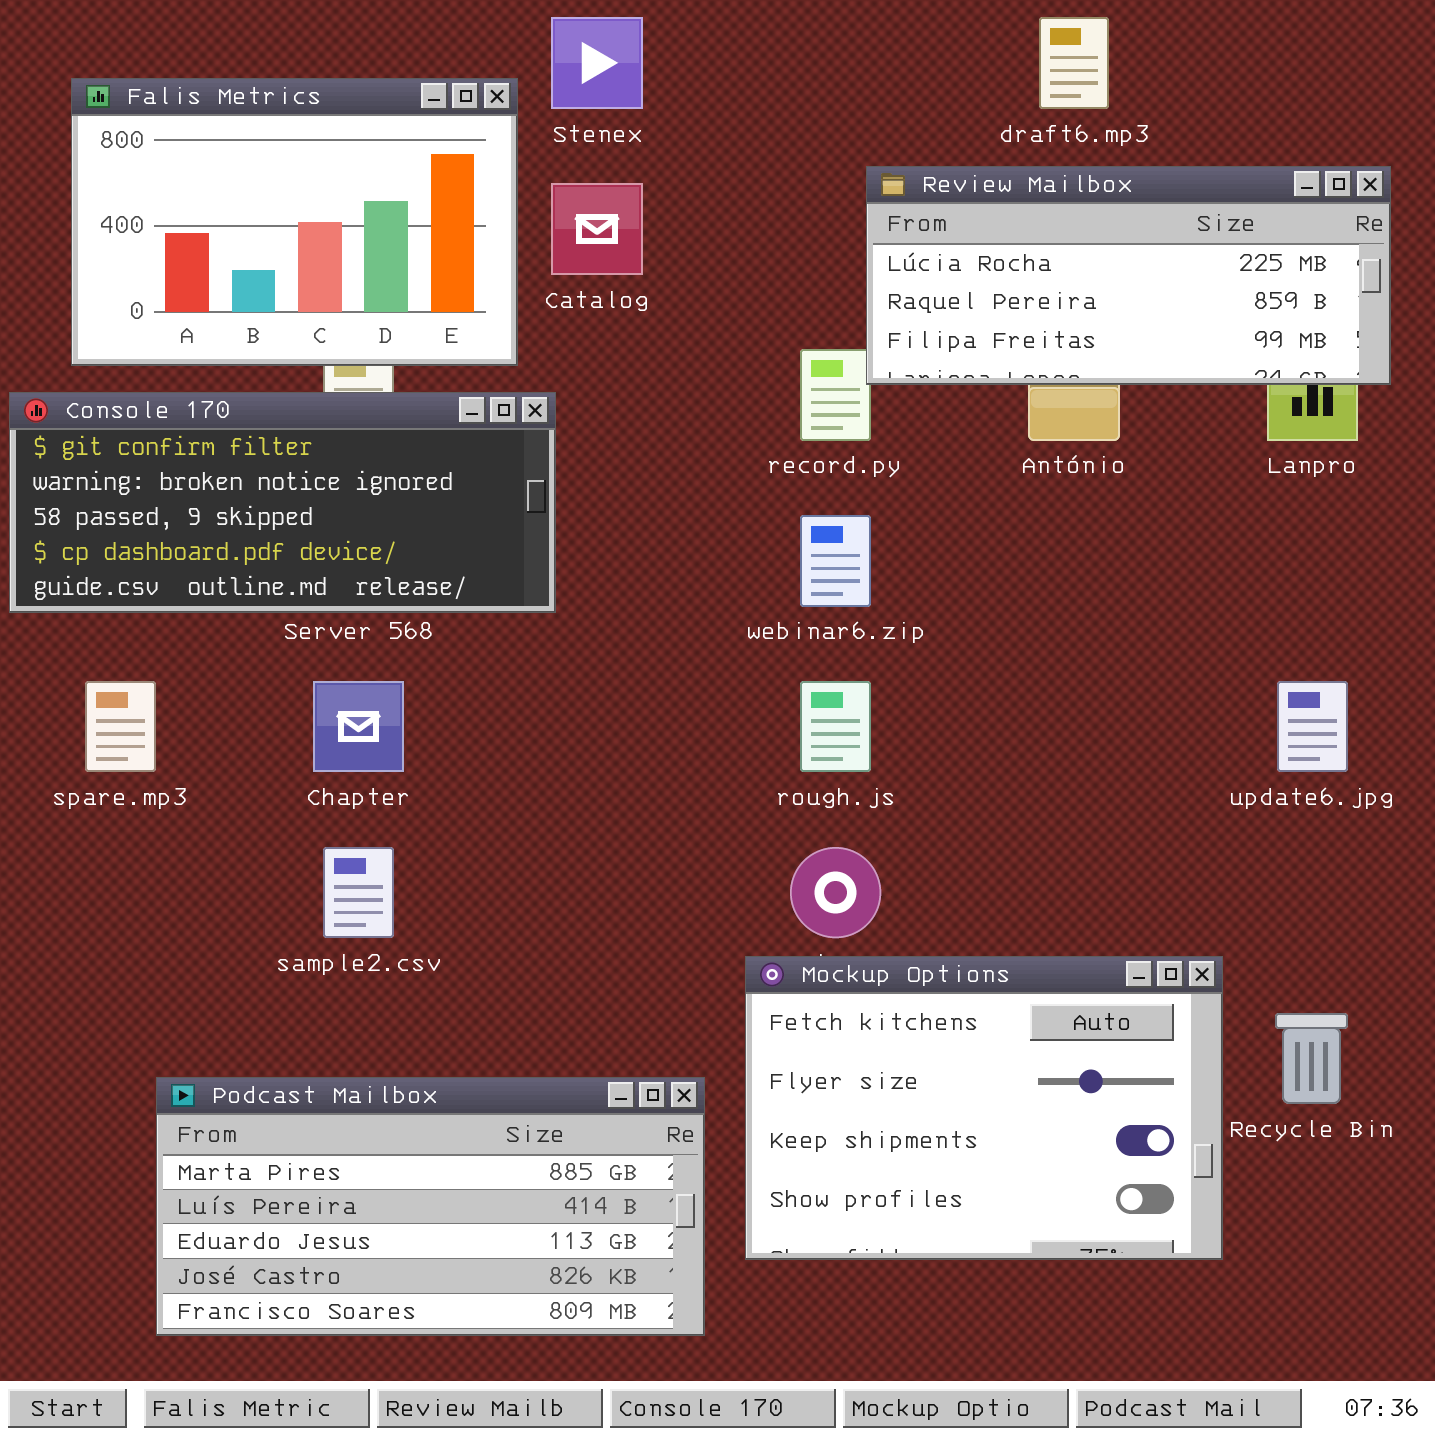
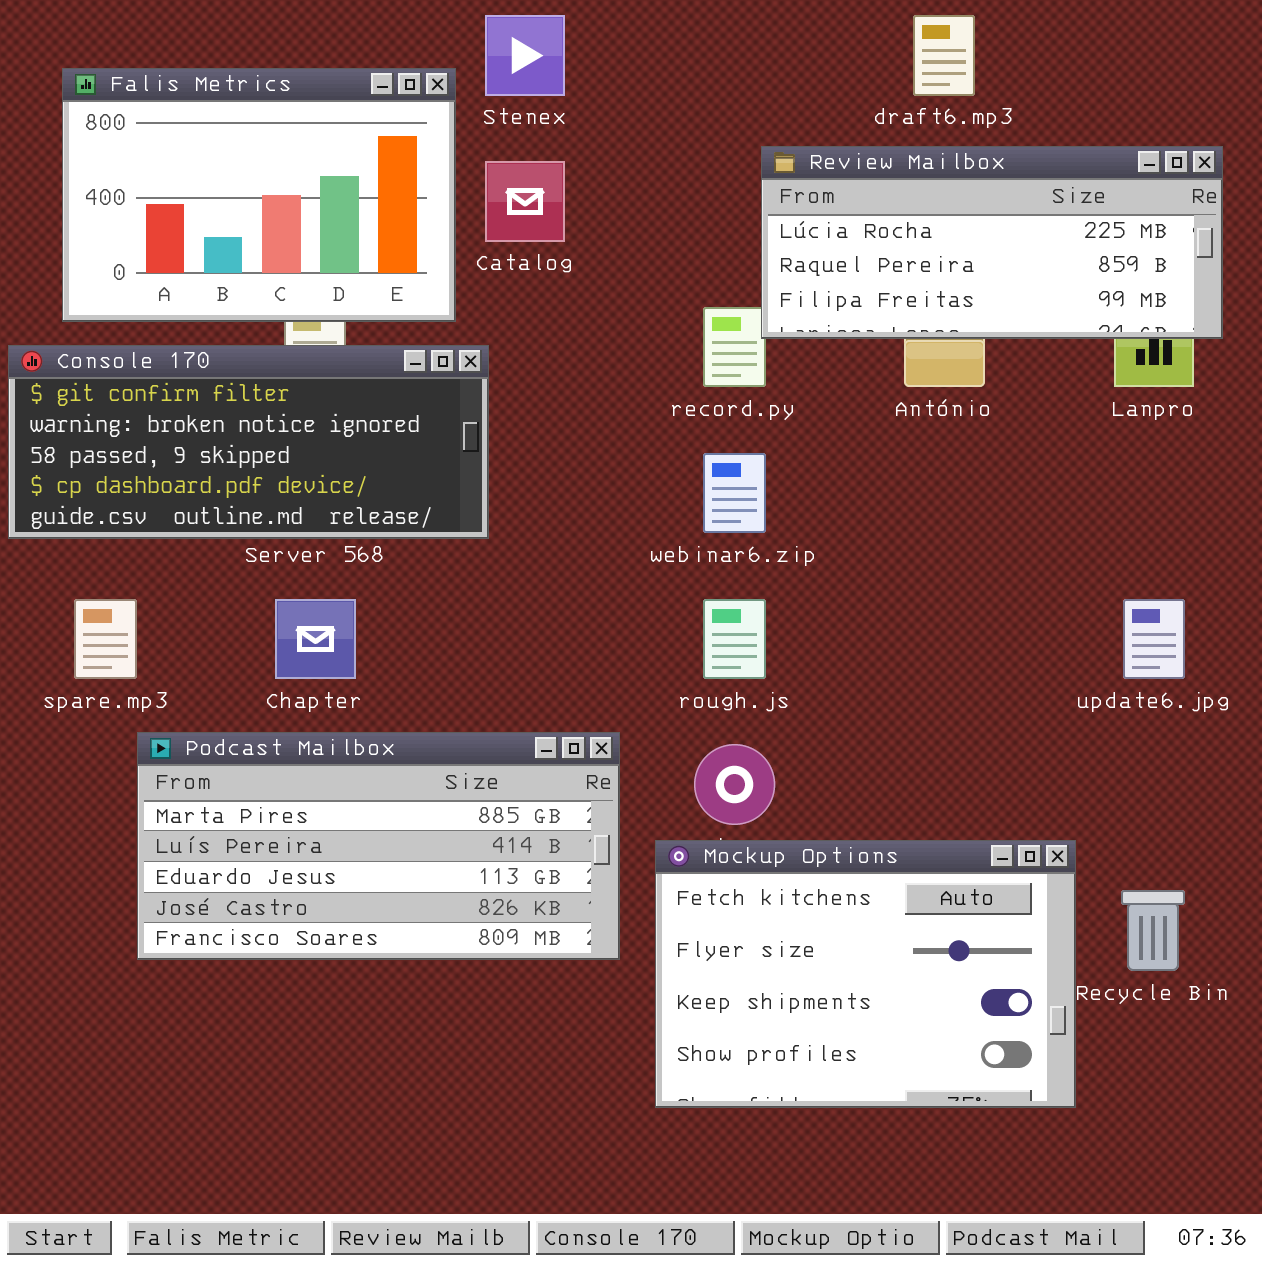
Podcast Mailbox: [156,1077,705,1336] -> [137,732,620,960], moved

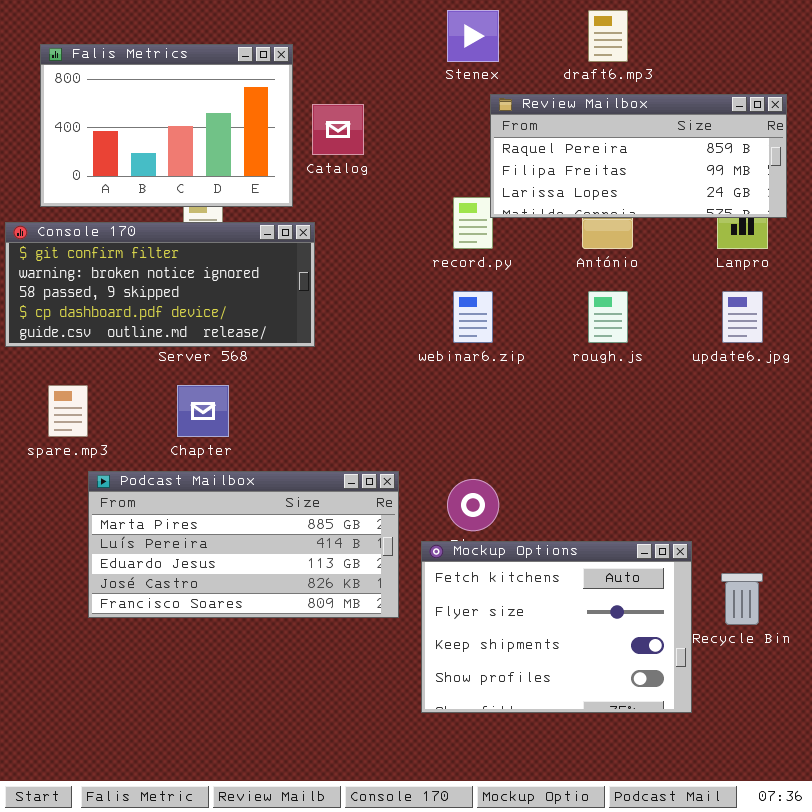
Stenex: [485,15,565,96] -> [447,10,499,62], moved
Review Mailbox: [761,146,1223,339] -> [490,94,787,218], scrolled down 1 row
rough.js: [703,599,766,679] -> [588,291,628,343], moved
update6.jpg: [1123,599,1185,679] -> [722,291,763,343], moved

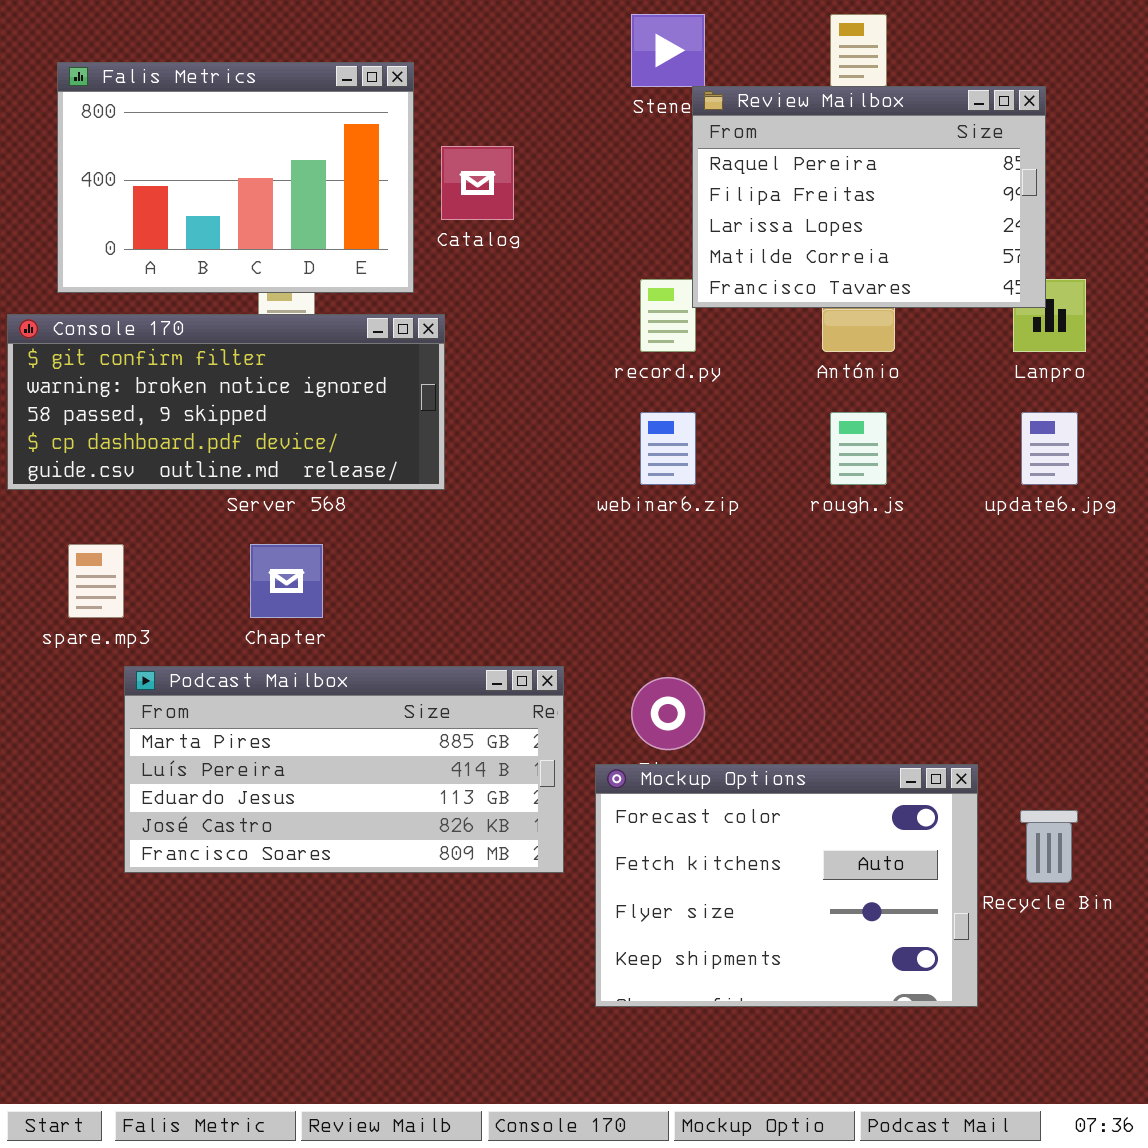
Review Mailbox: [490,94,787,218] -> [692,86,1046,308], resized
Mockup Options: [421,541,692,713] -> [595,764,978,1007], scrolled up 1 row

